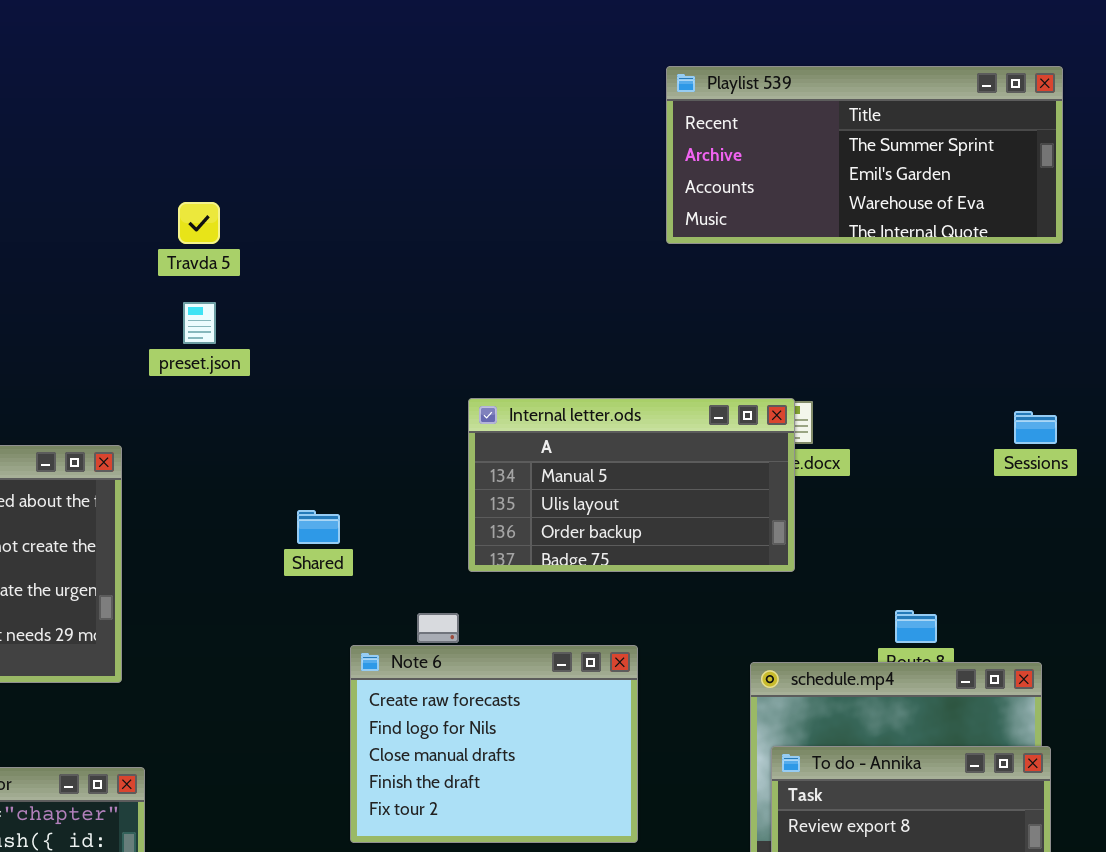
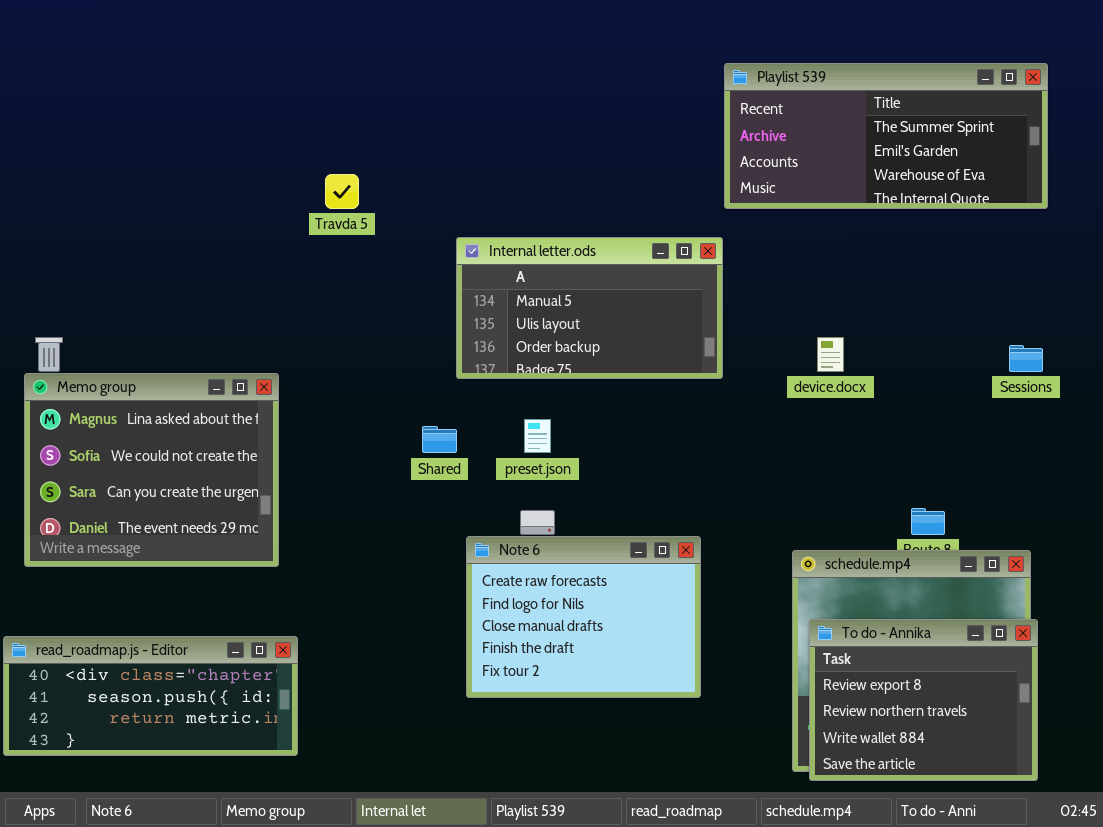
preset.json: [183,302,216,344] -> [524,419,551,453], moved
Internal letter.ods: [468,398,795,572] -> [456,237,723,379], moved

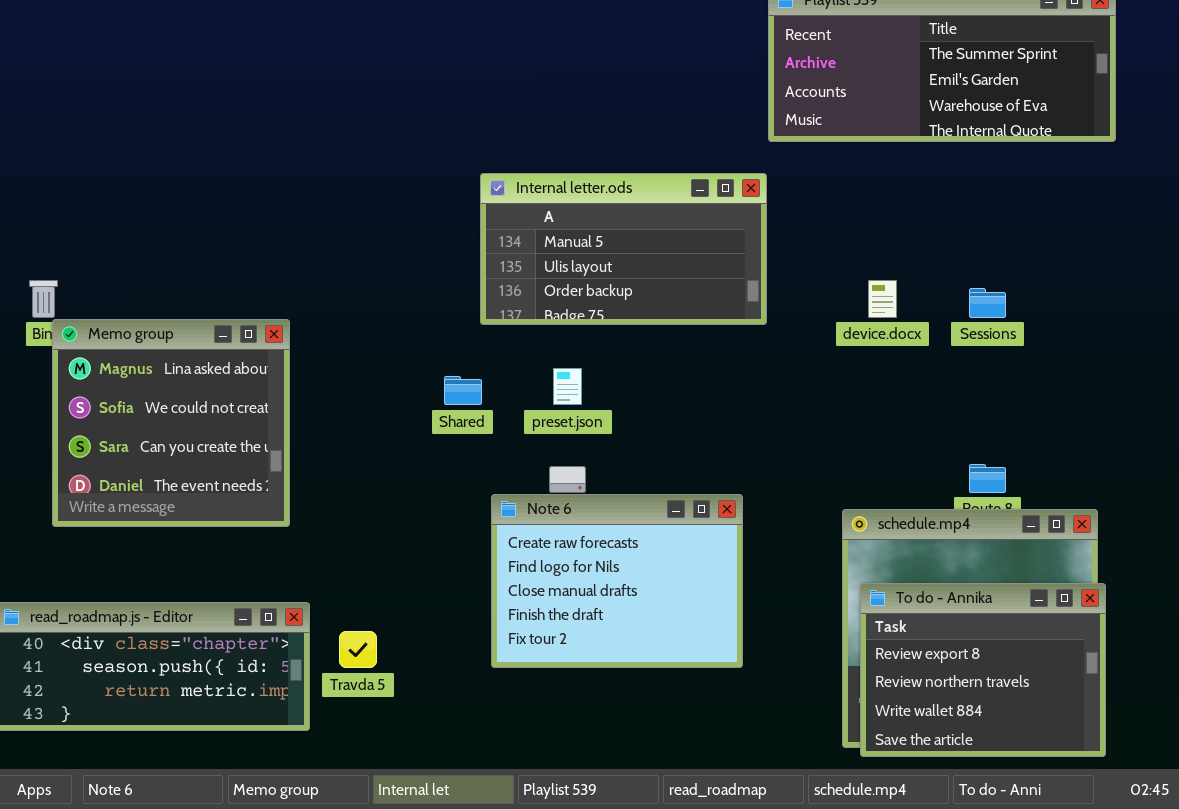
Travda 5: [325,174,359,209] -> [339,631,377,668], moved
Sessions: [1009,345,1043,372] -> [969,288,1006,318], moved
Memo group: [24,373,279,567] -> [52,319,290,527], resized

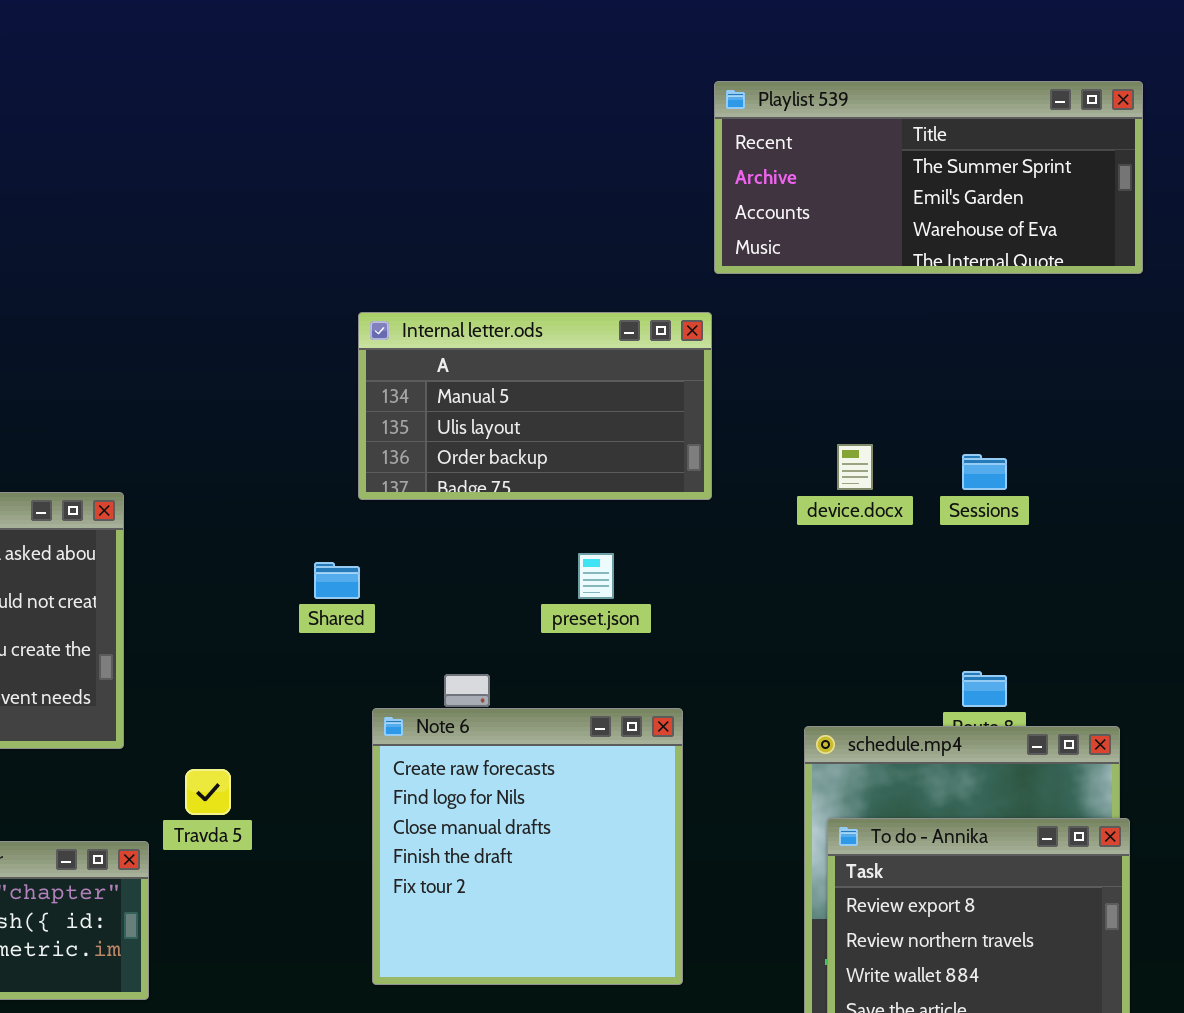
preset.json: [553,368,582,405] -> [578,553,614,599], moved
Note 6: [491,494,743,668] -> [372,708,683,985], resized
Travda 5: [339,631,377,668] -> [185,769,231,815], moved

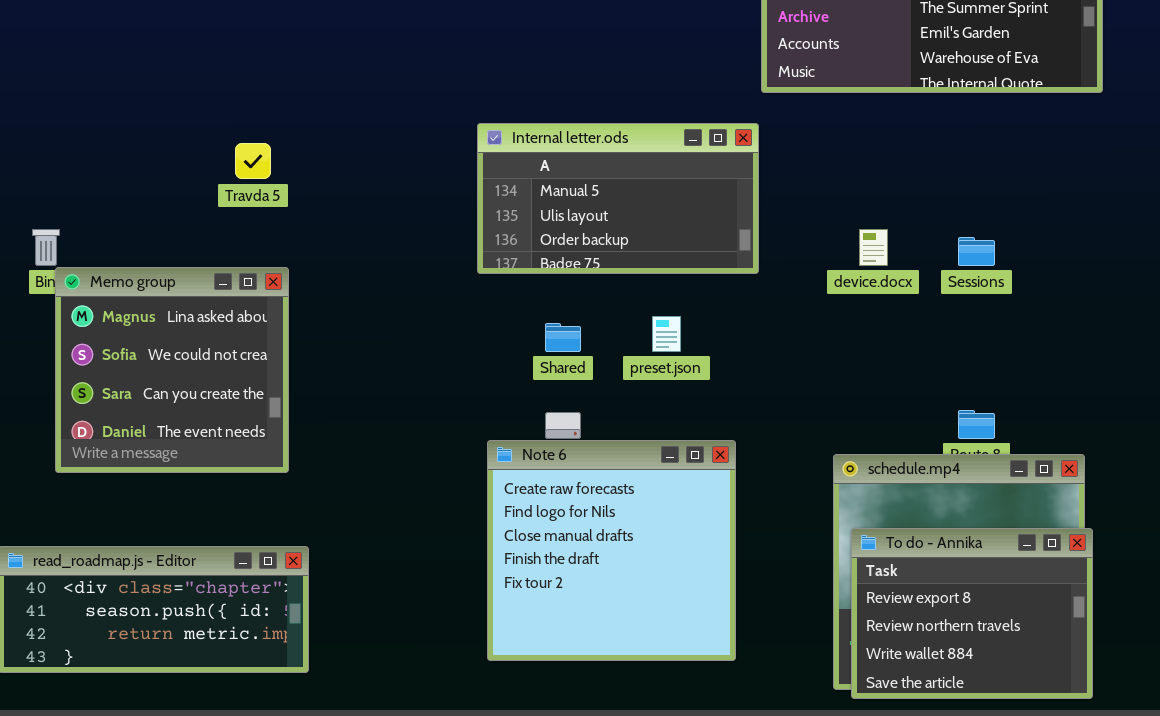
Shared: [314,562,360,599] -> [545,323,581,352], moved
Travda 5: [185,769,231,815] -> [235,143,271,179], moved

